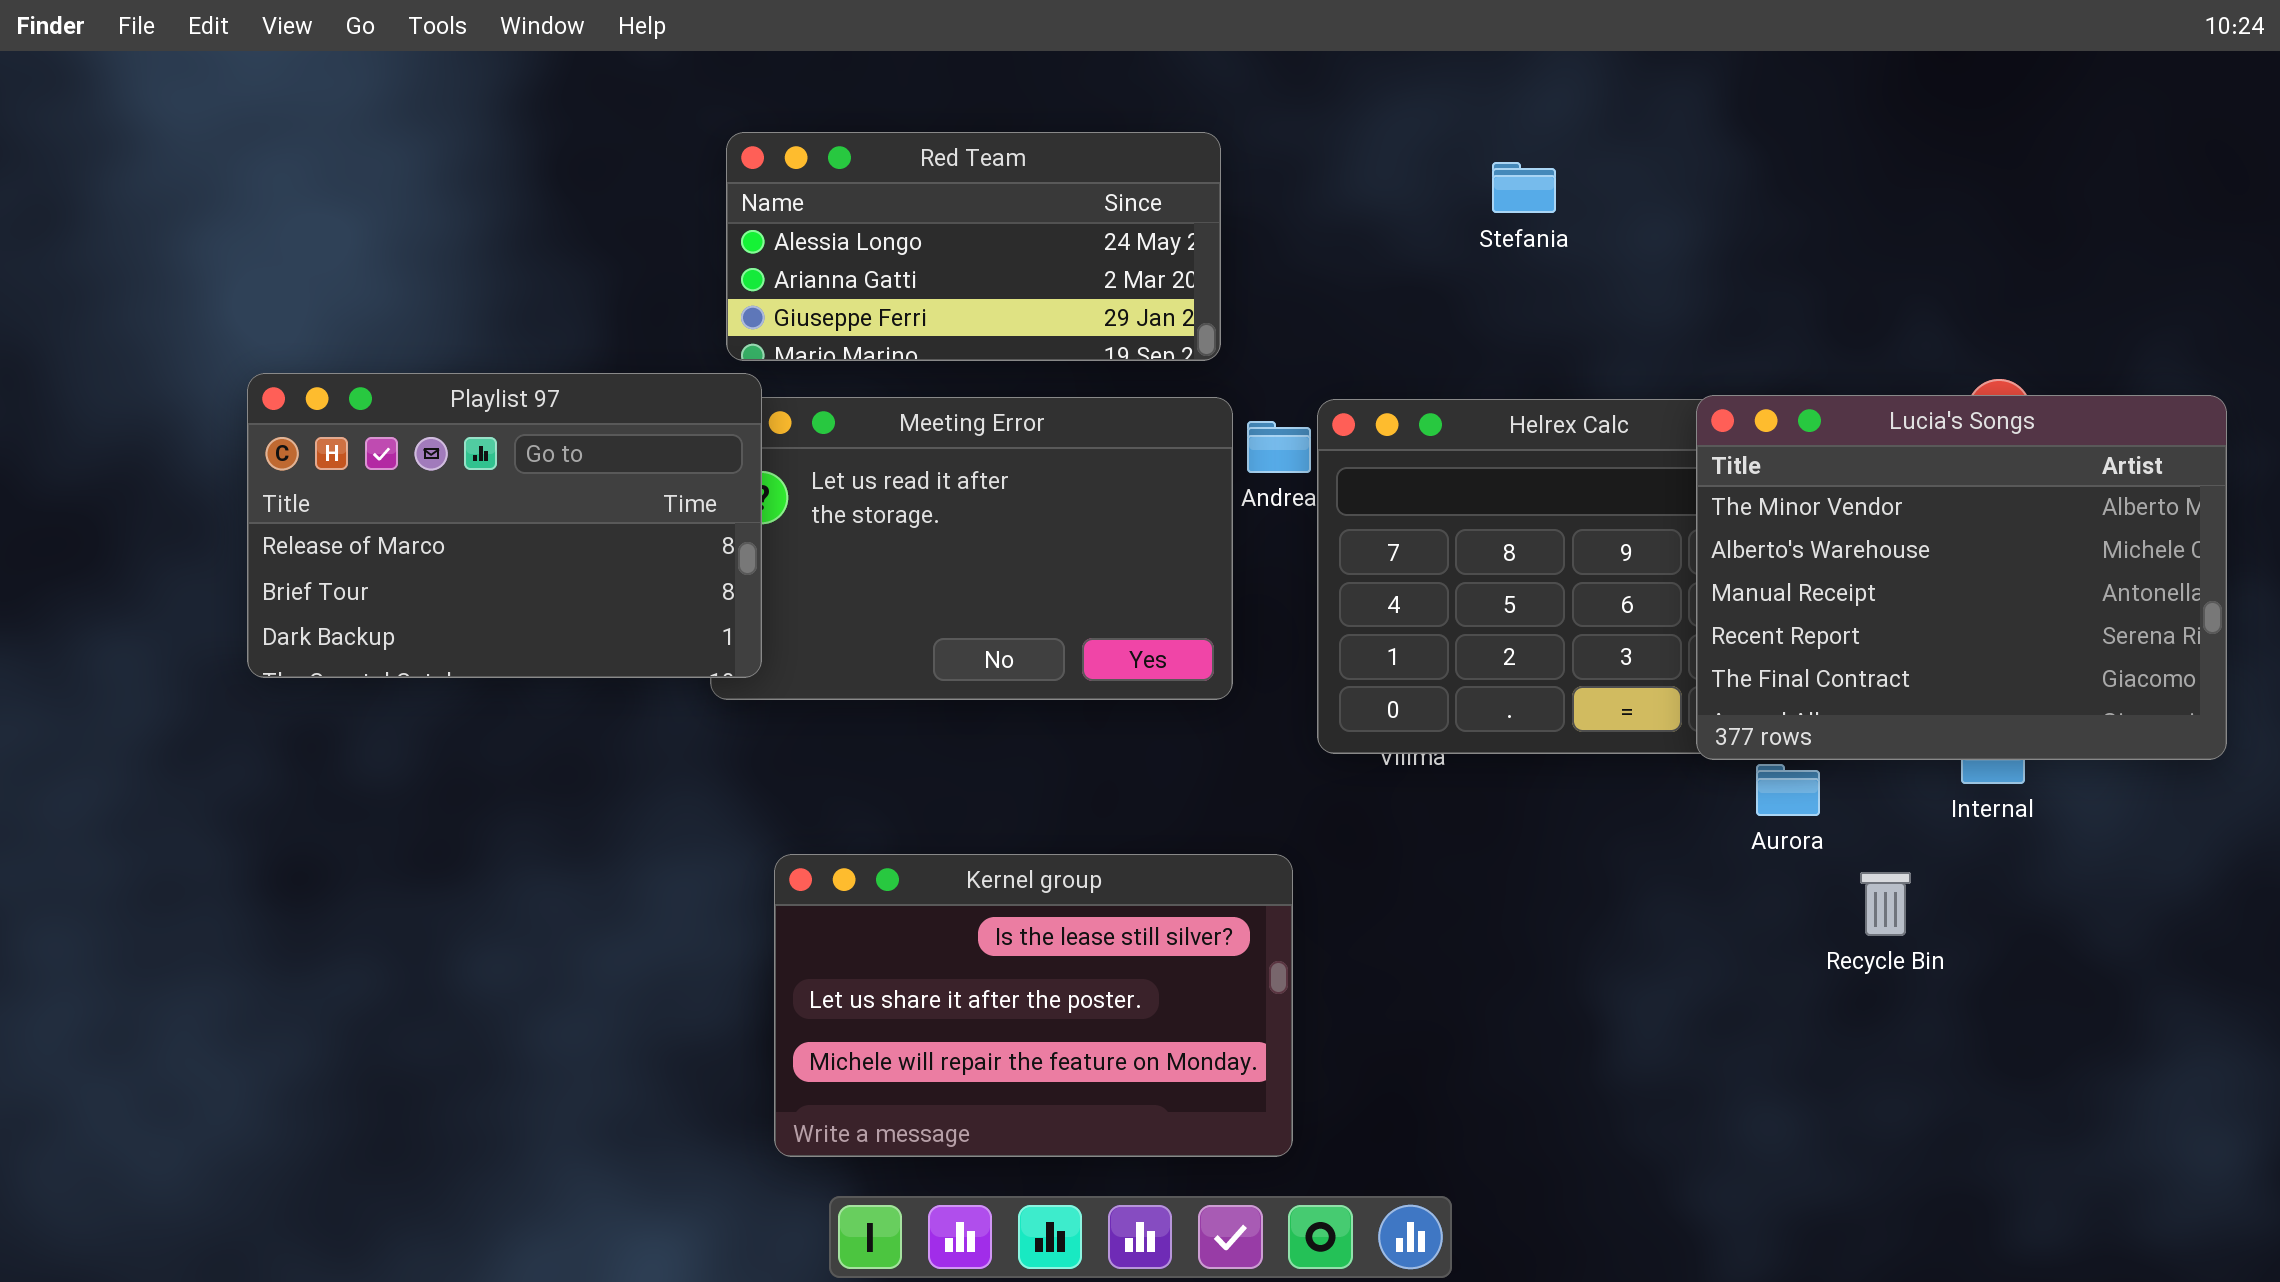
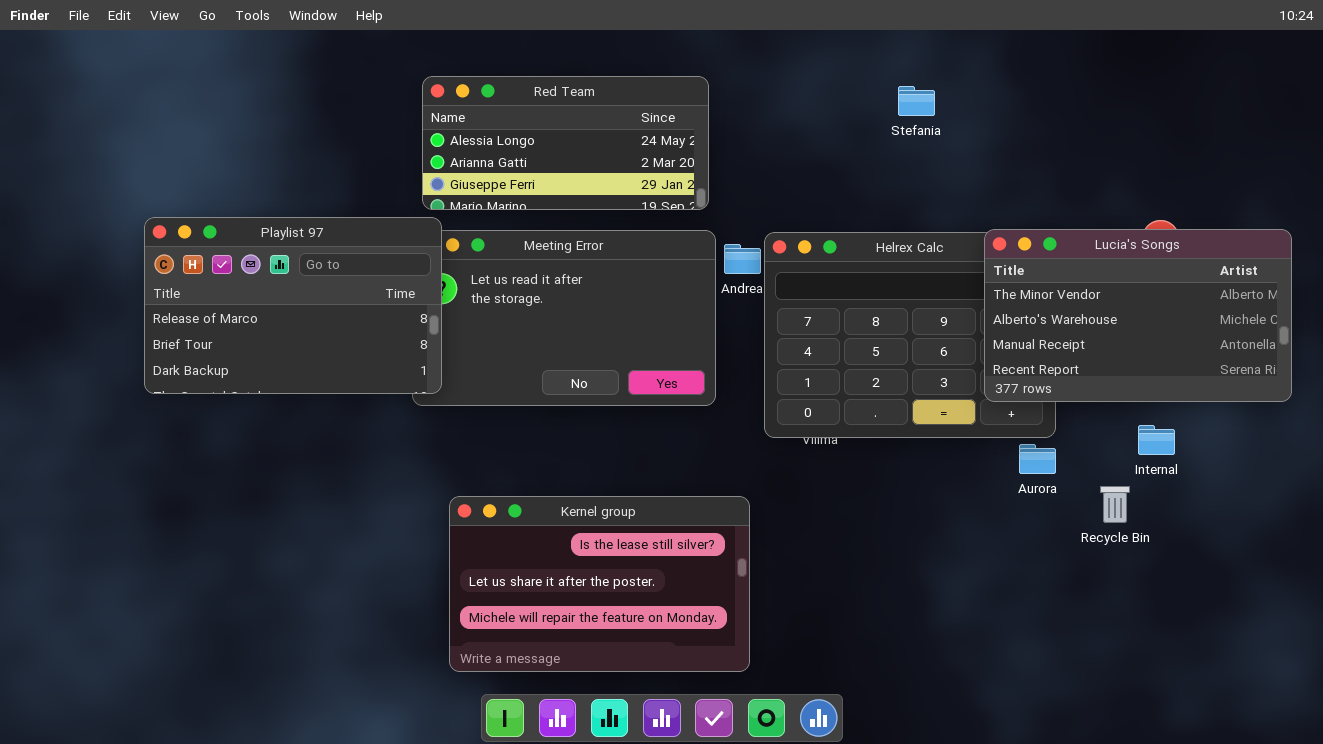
Stefania: [1492,162,1556,213] -> [898,86,935,116], moved
Lucia's Songs: [1696,395,2227,760] -> [984,229,1292,402], resized
Recycle Bin: [1860,872,1911,936] -> [1100,486,1130,523], moved

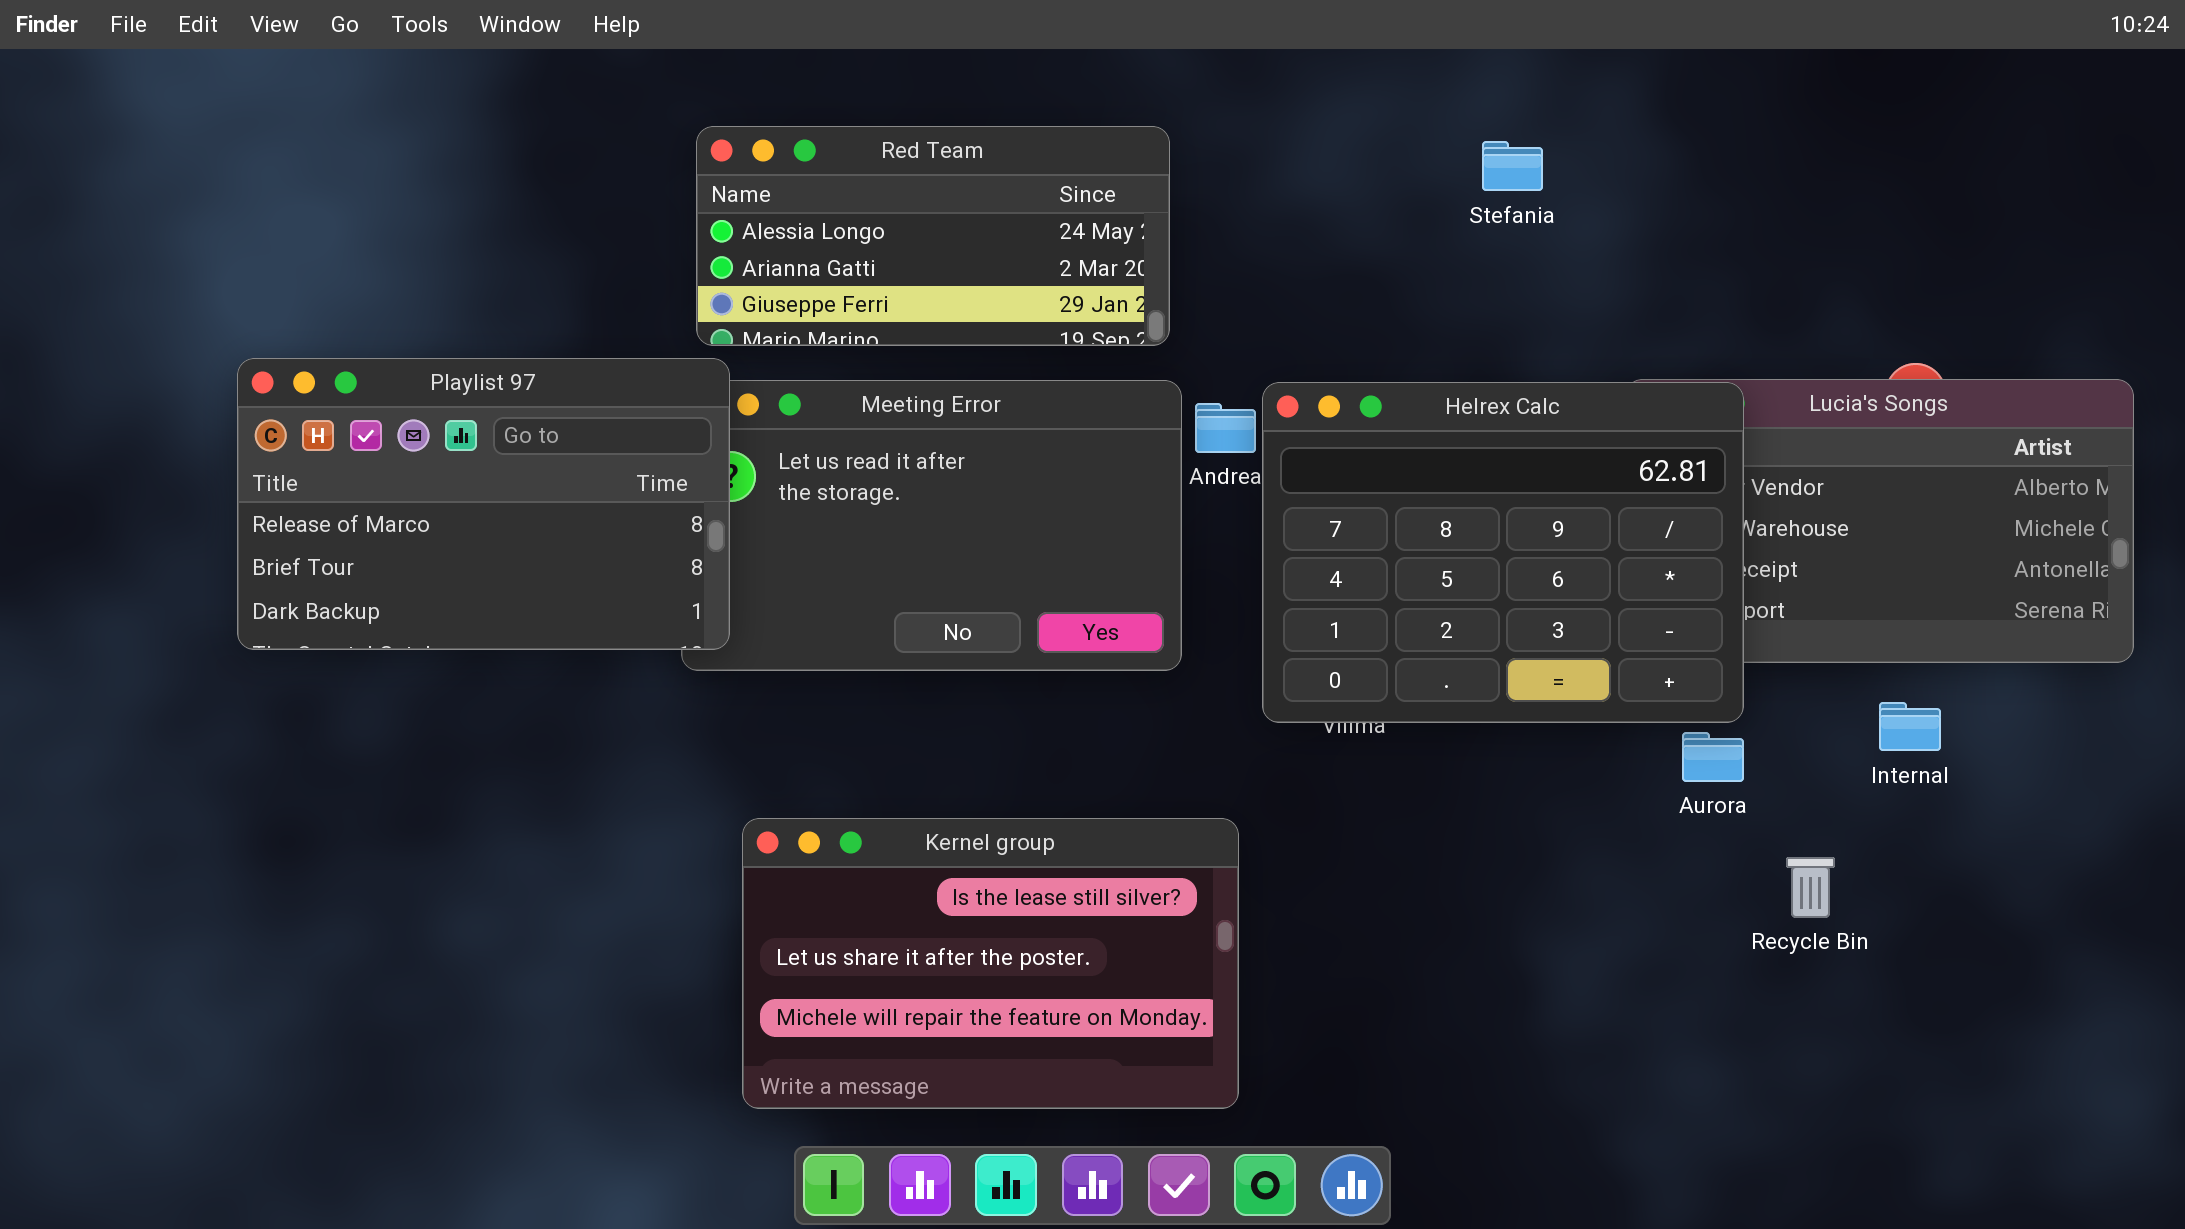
Helrex Calc: [764,232,1056,438] -> [1262,382,1744,723], raised
Recycle Bin: [1100,486,1130,523] -> [1786,857,1835,918], moved

